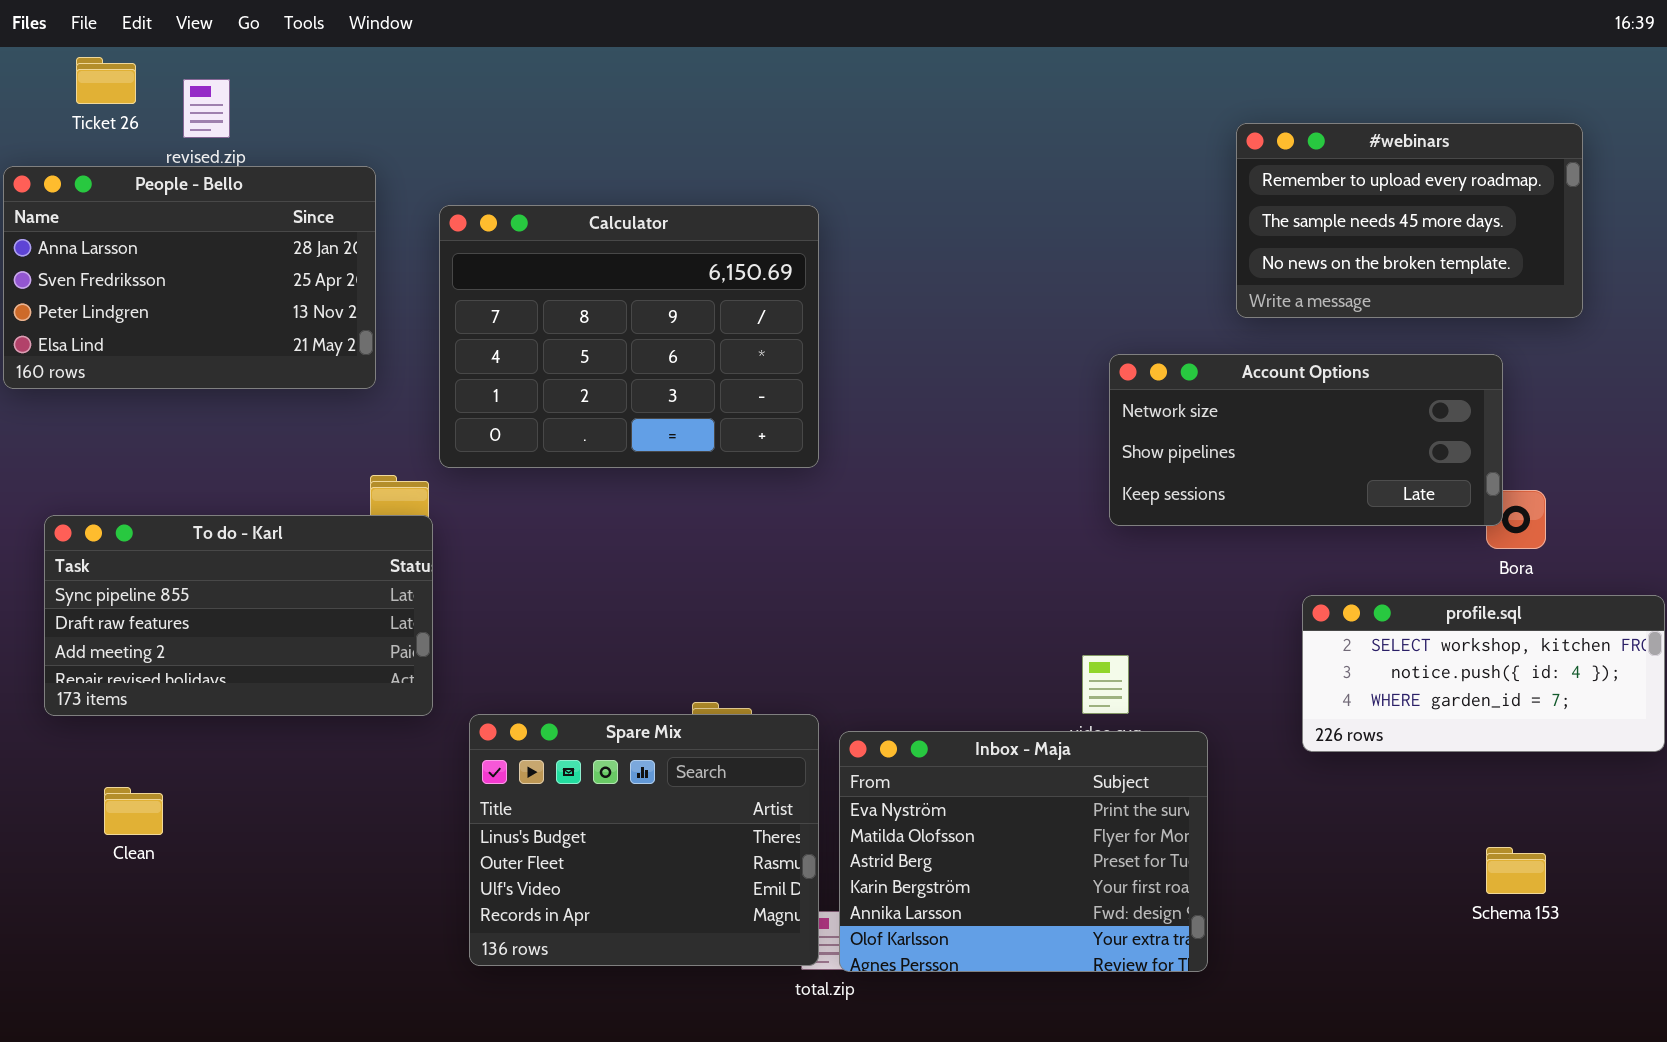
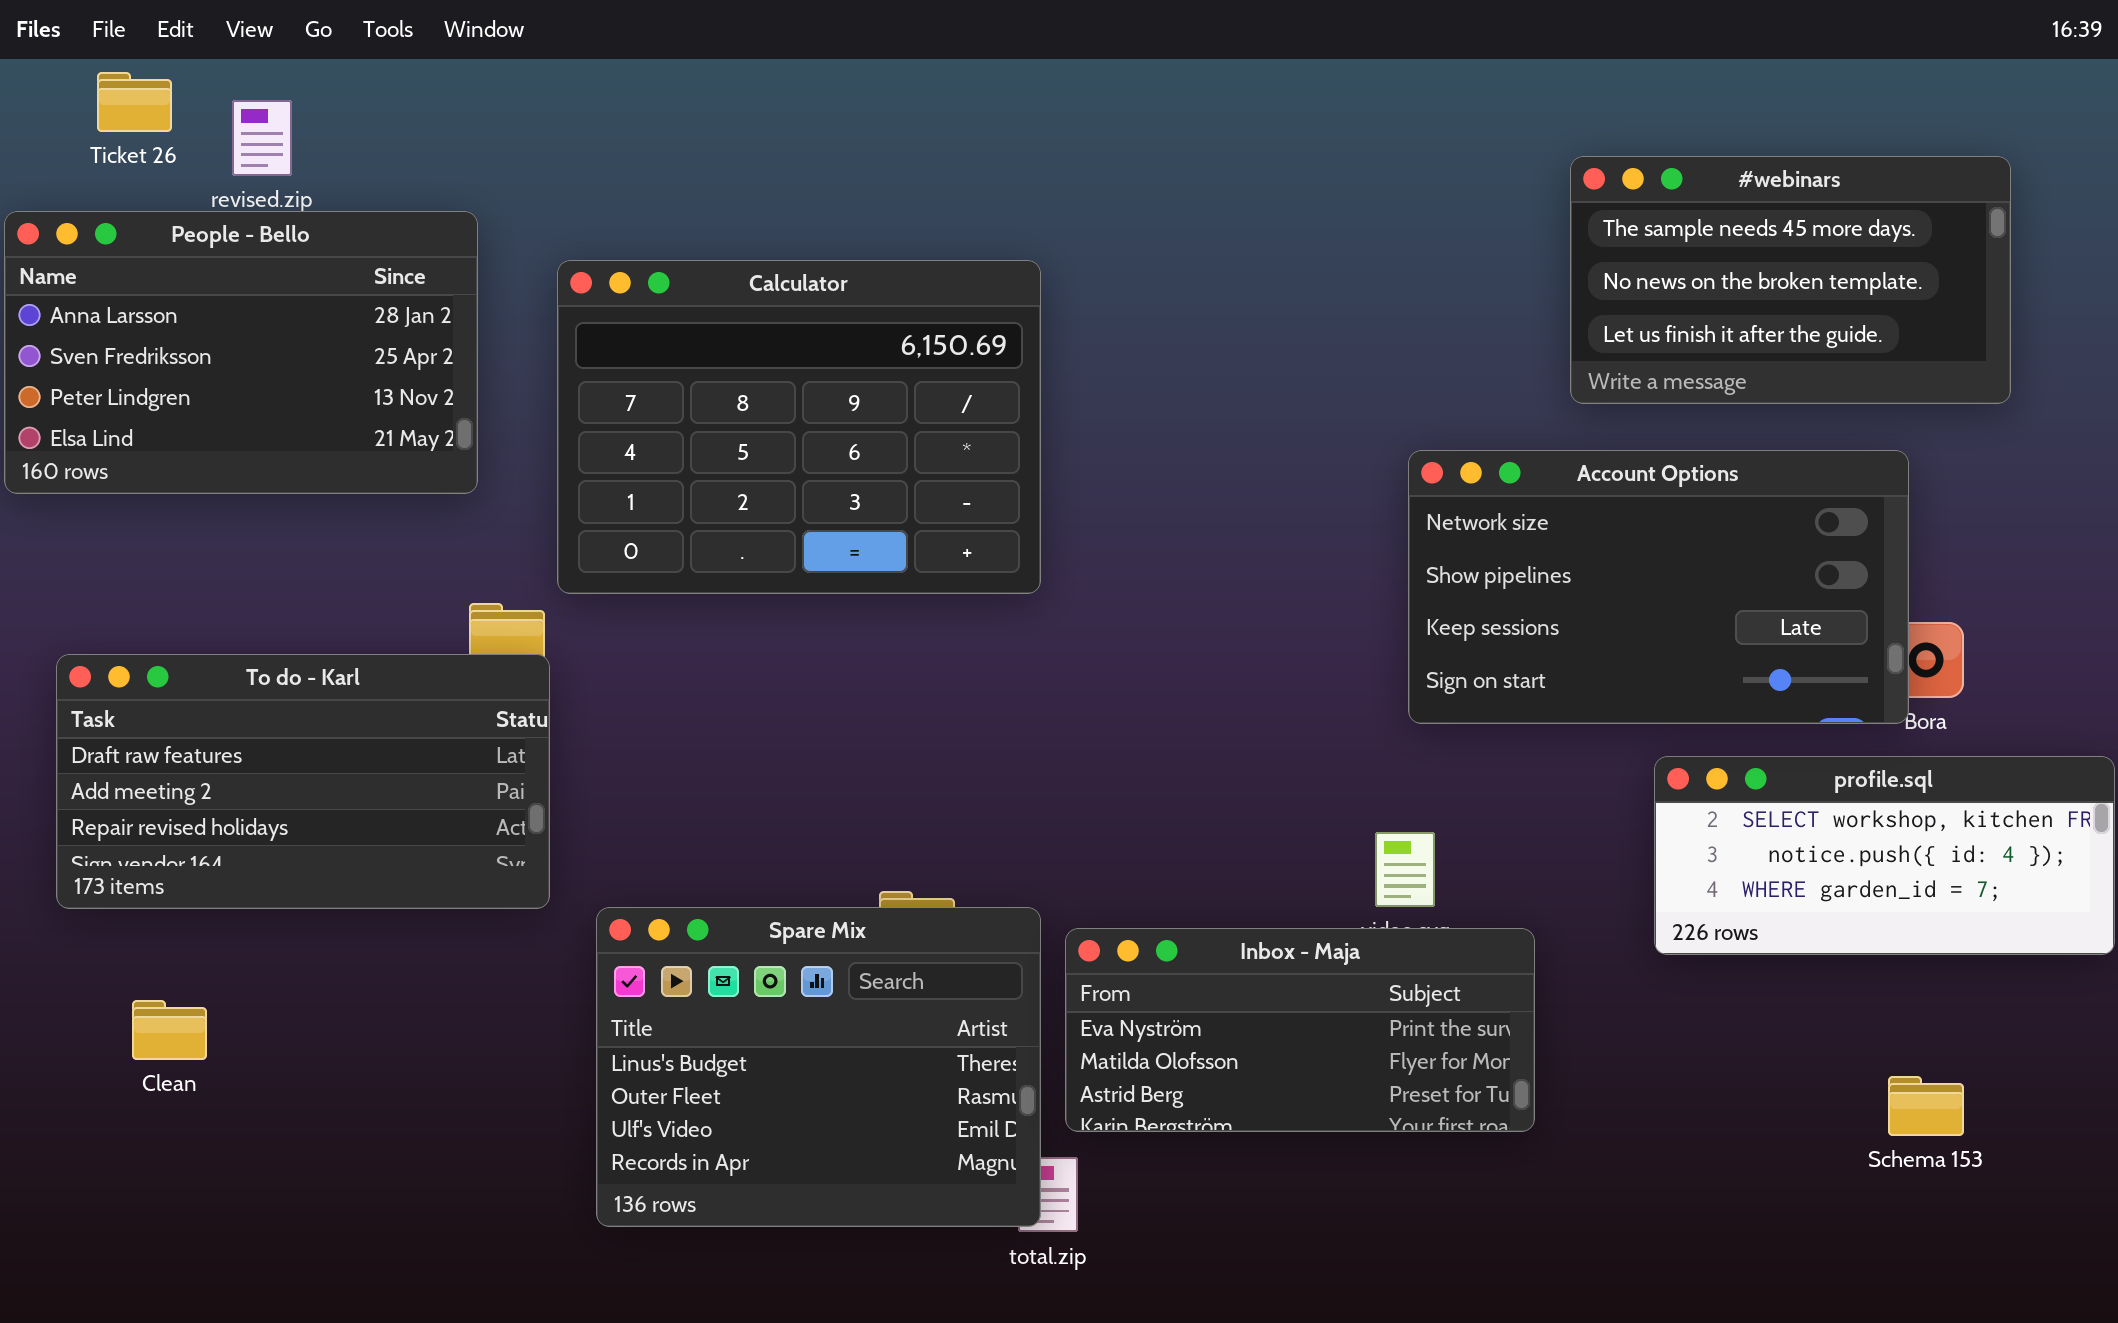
#webinars: [1236,123,1583,318] -> [1570,156,2011,404], scrolled down 1 row
Account Options: [1109,354,1503,526] -> [1408,450,1909,724], resized
To do - Karl: [44,515,433,716] -> [56,654,550,909], scrolled down 1 row
Inbox - Maja: [839,731,1208,972] -> [1065,928,1535,1132], resized

